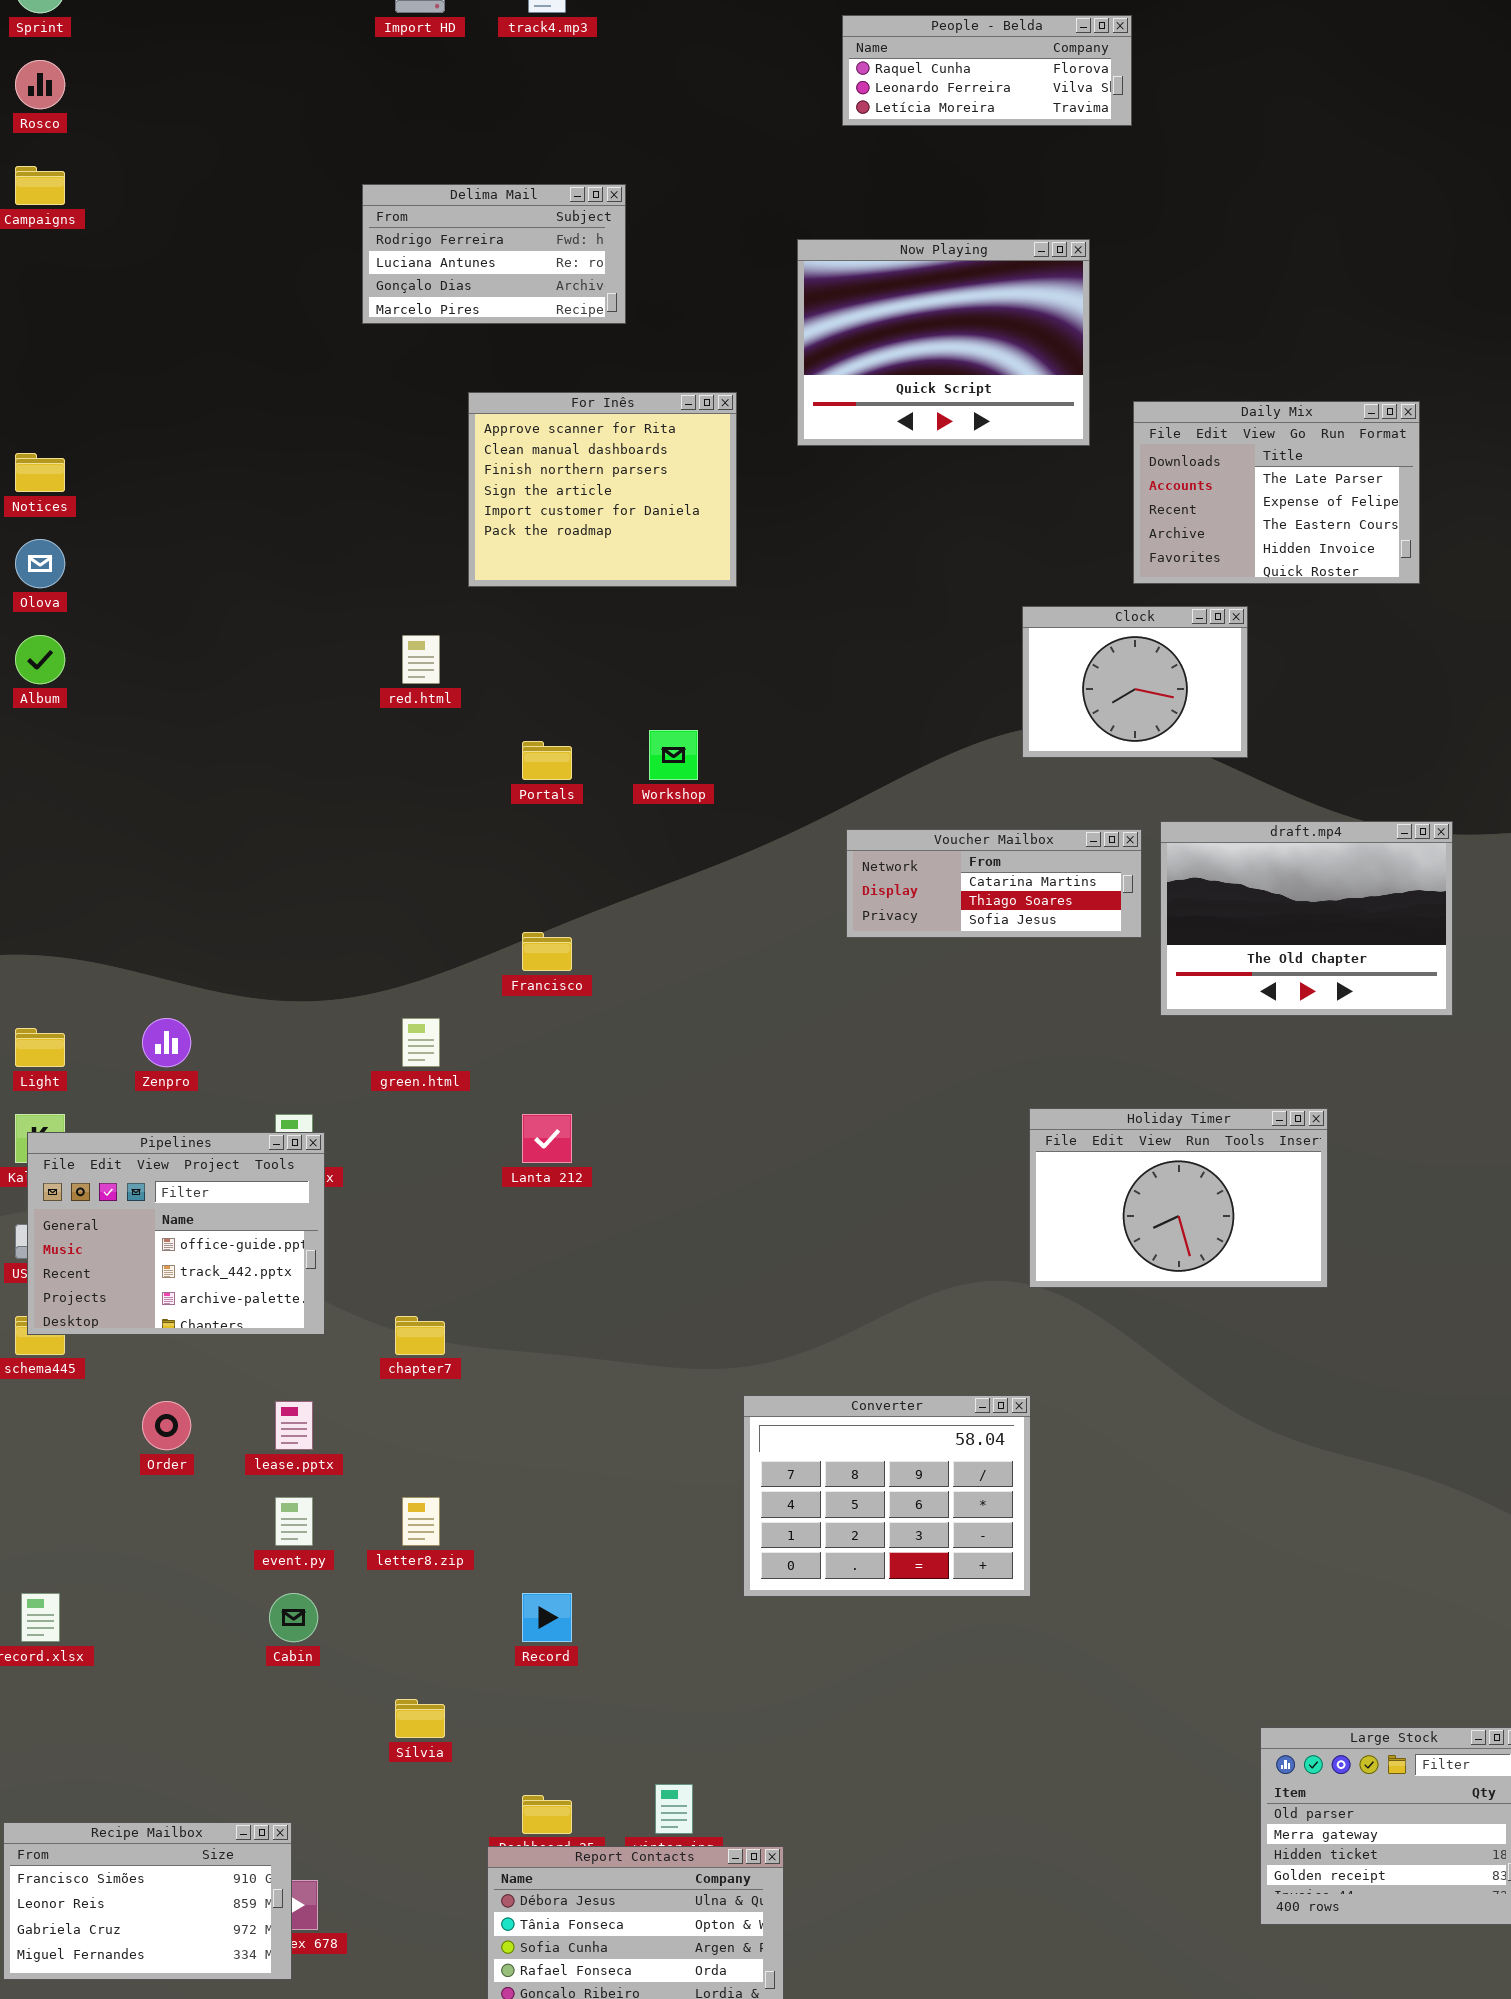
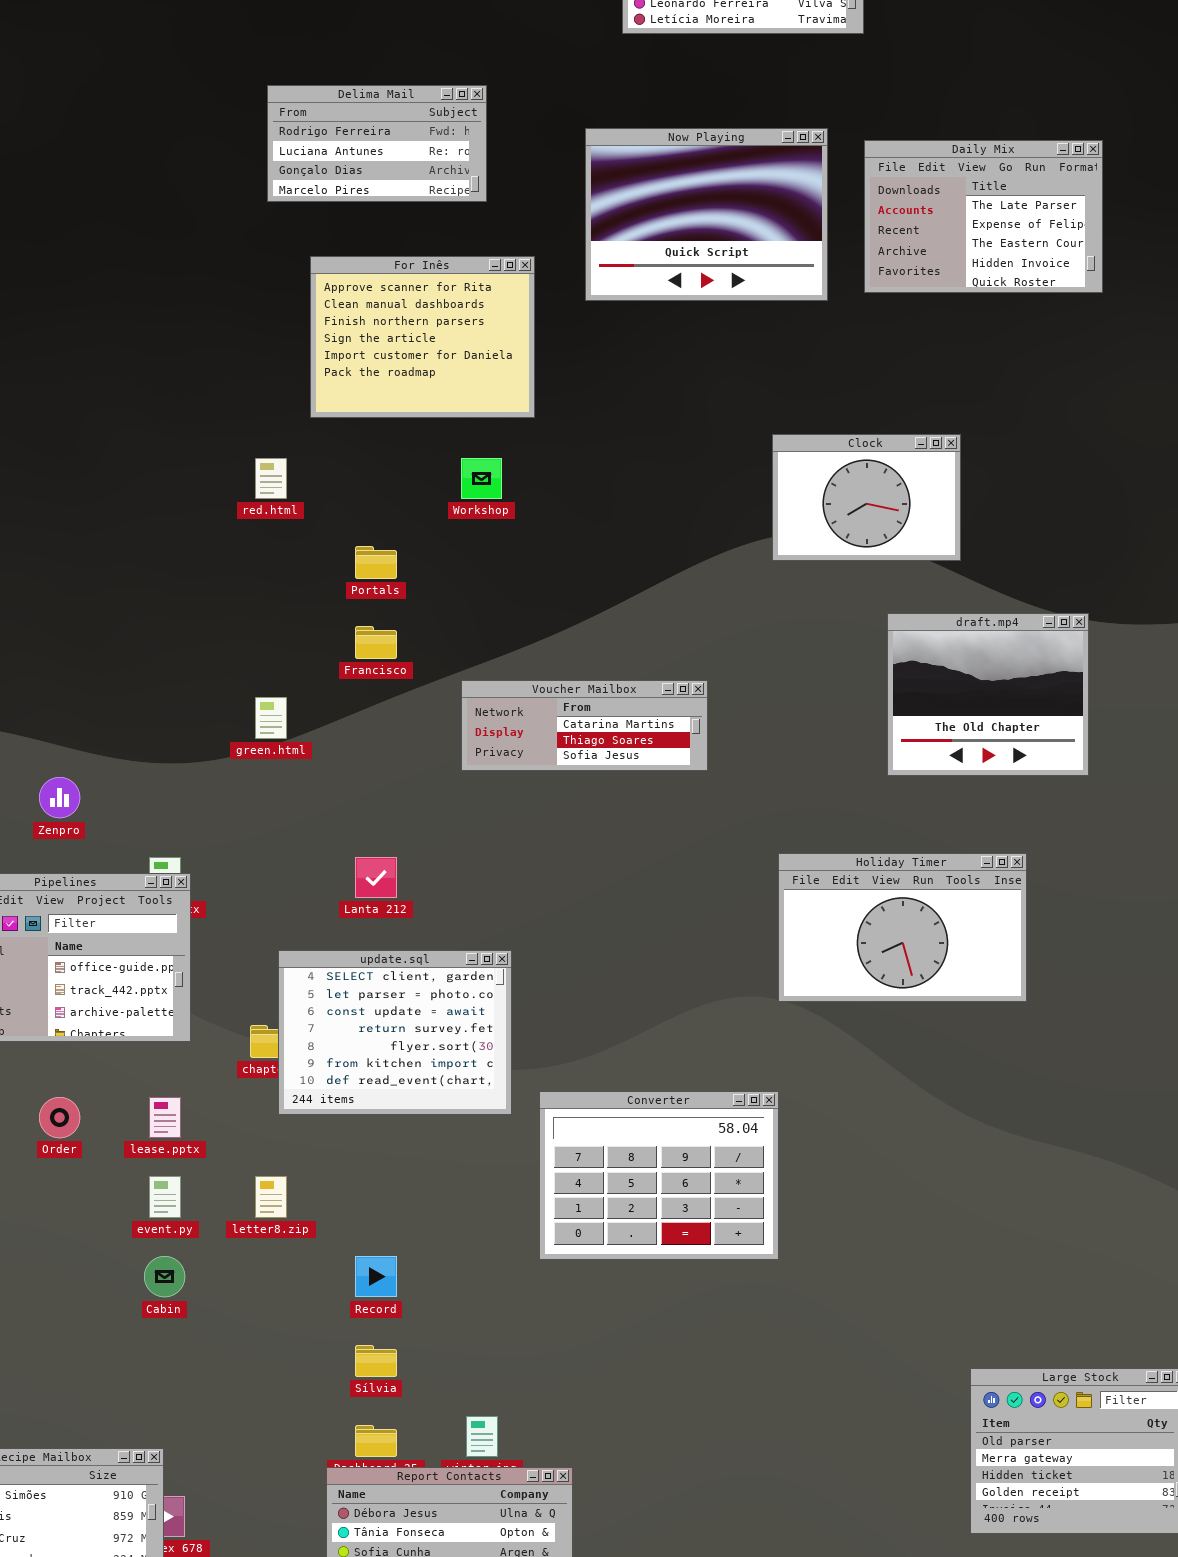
Delima Mail: [362,184,626,324] -> [267,85,487,202], moved
Daily Mix: [1133,401,1420,584] -> [864,140,1103,293], moved
Workshop: [649,730,698,780] -> [461,458,502,499], moved
draft.mp4: [1160,821,1453,1016] -> [887,613,1089,776], resized
Voucher Mailbox: [846,829,1142,938] -> [461,680,708,771], moved
Francisco: [522,932,572,971] -> [355,626,397,659], moved
green.html: [402,1018,440,1067] -> [255,697,287,739], moved
update.sql: none -> [278,950,512,1115], opened
Sílvia: [395,1699,445,1738] -> [355,1345,397,1377], moved

